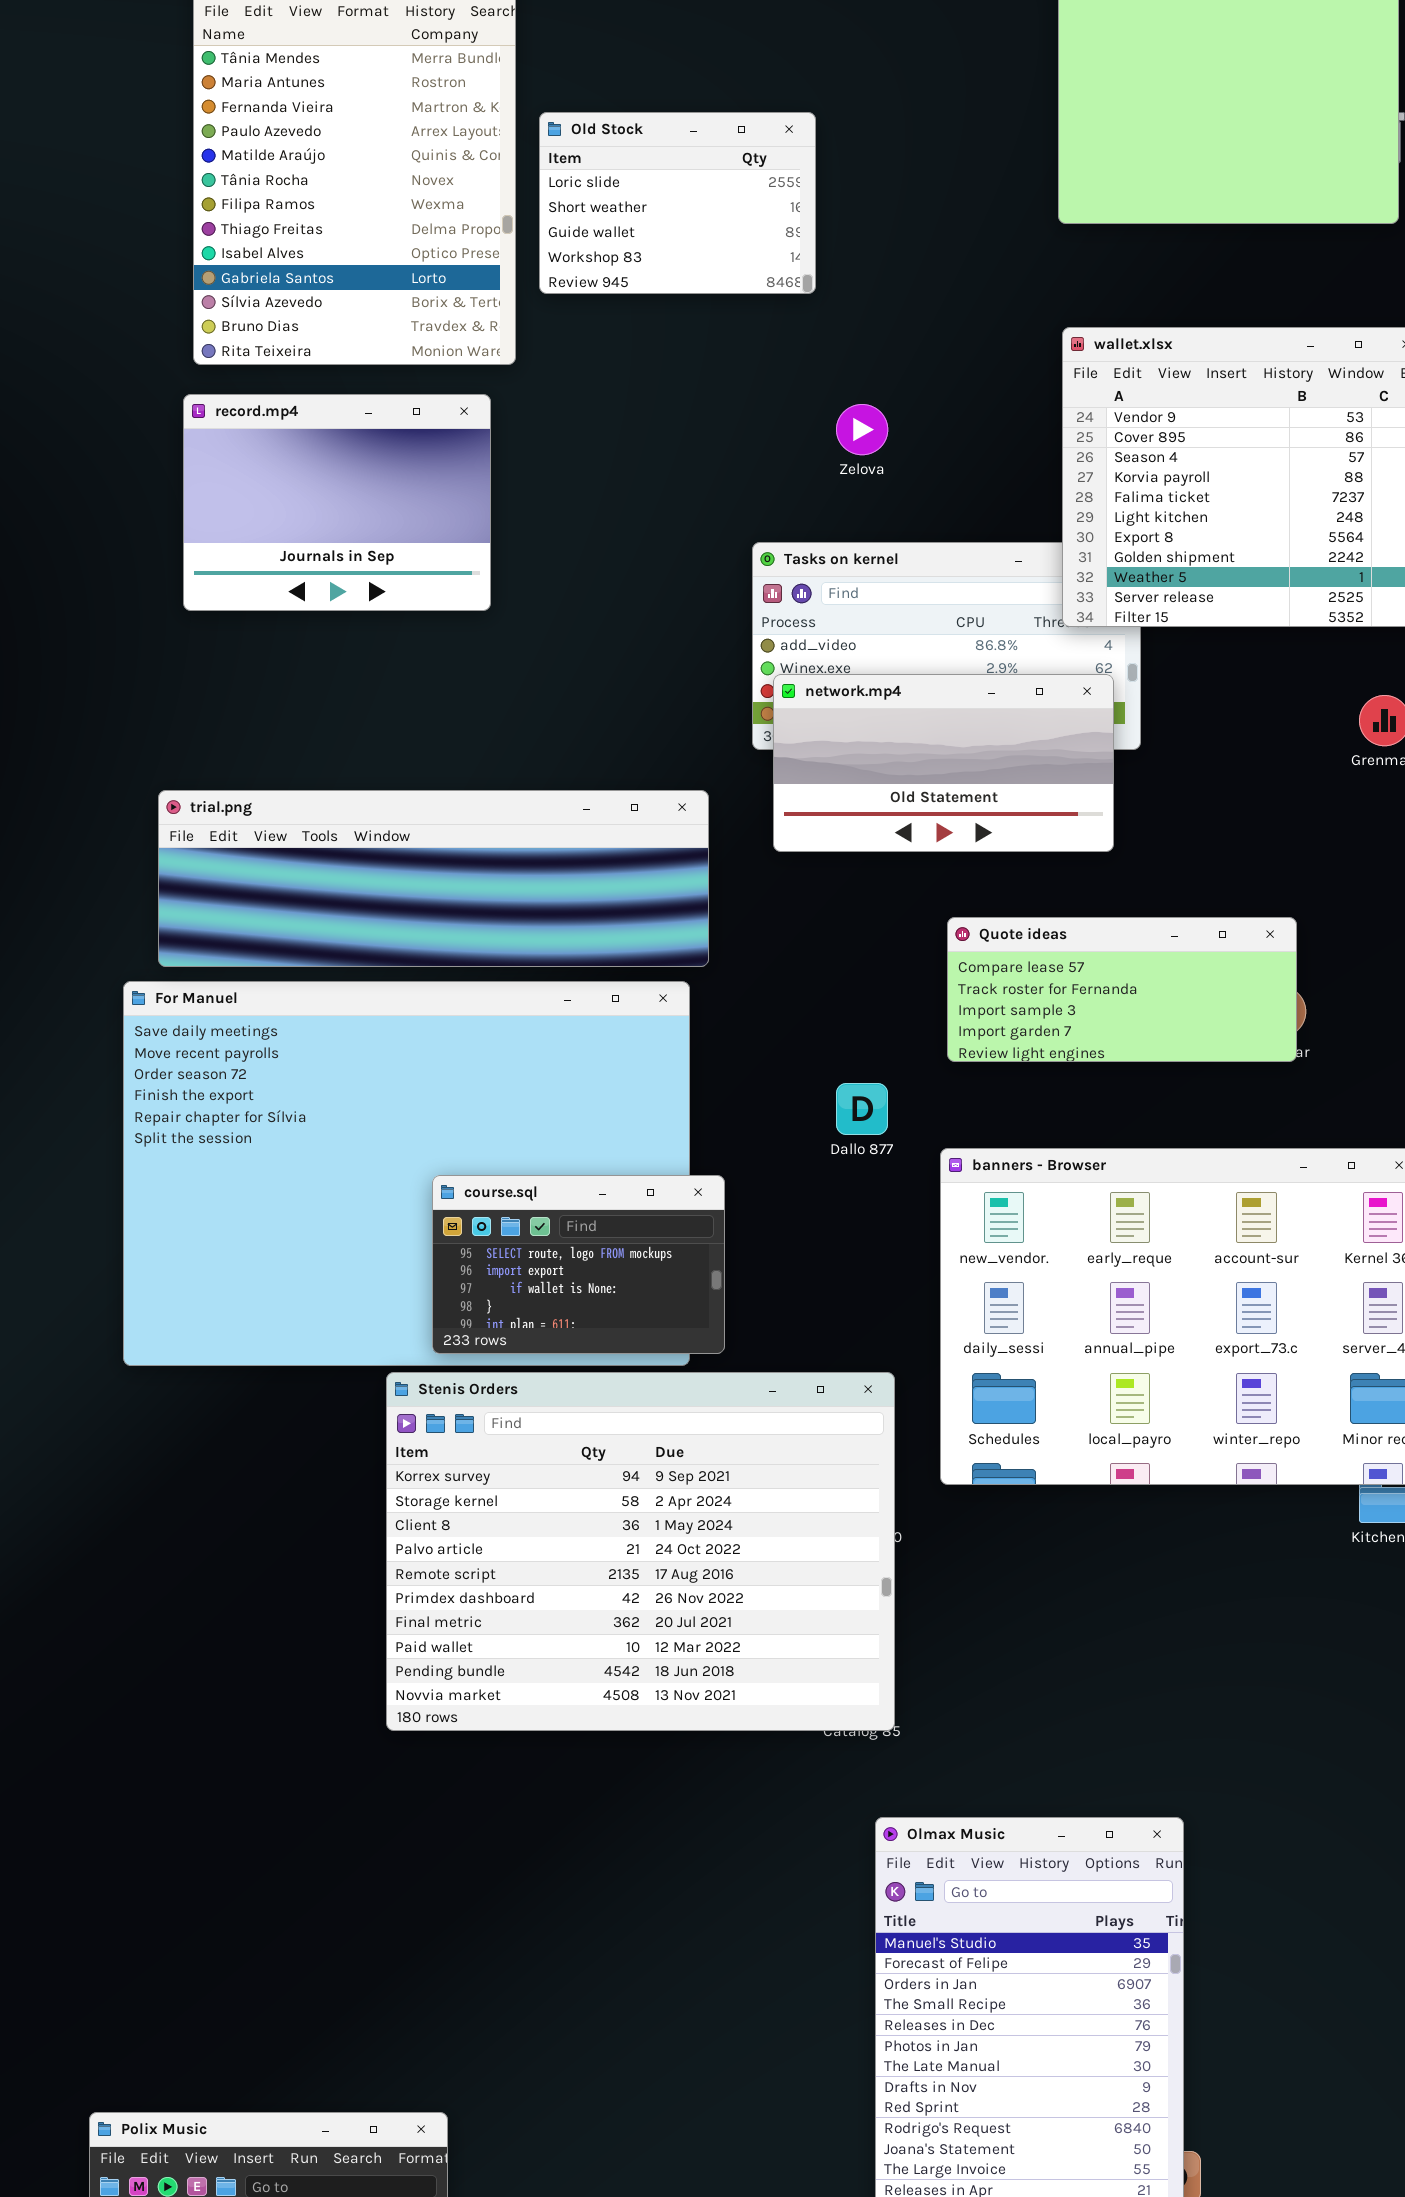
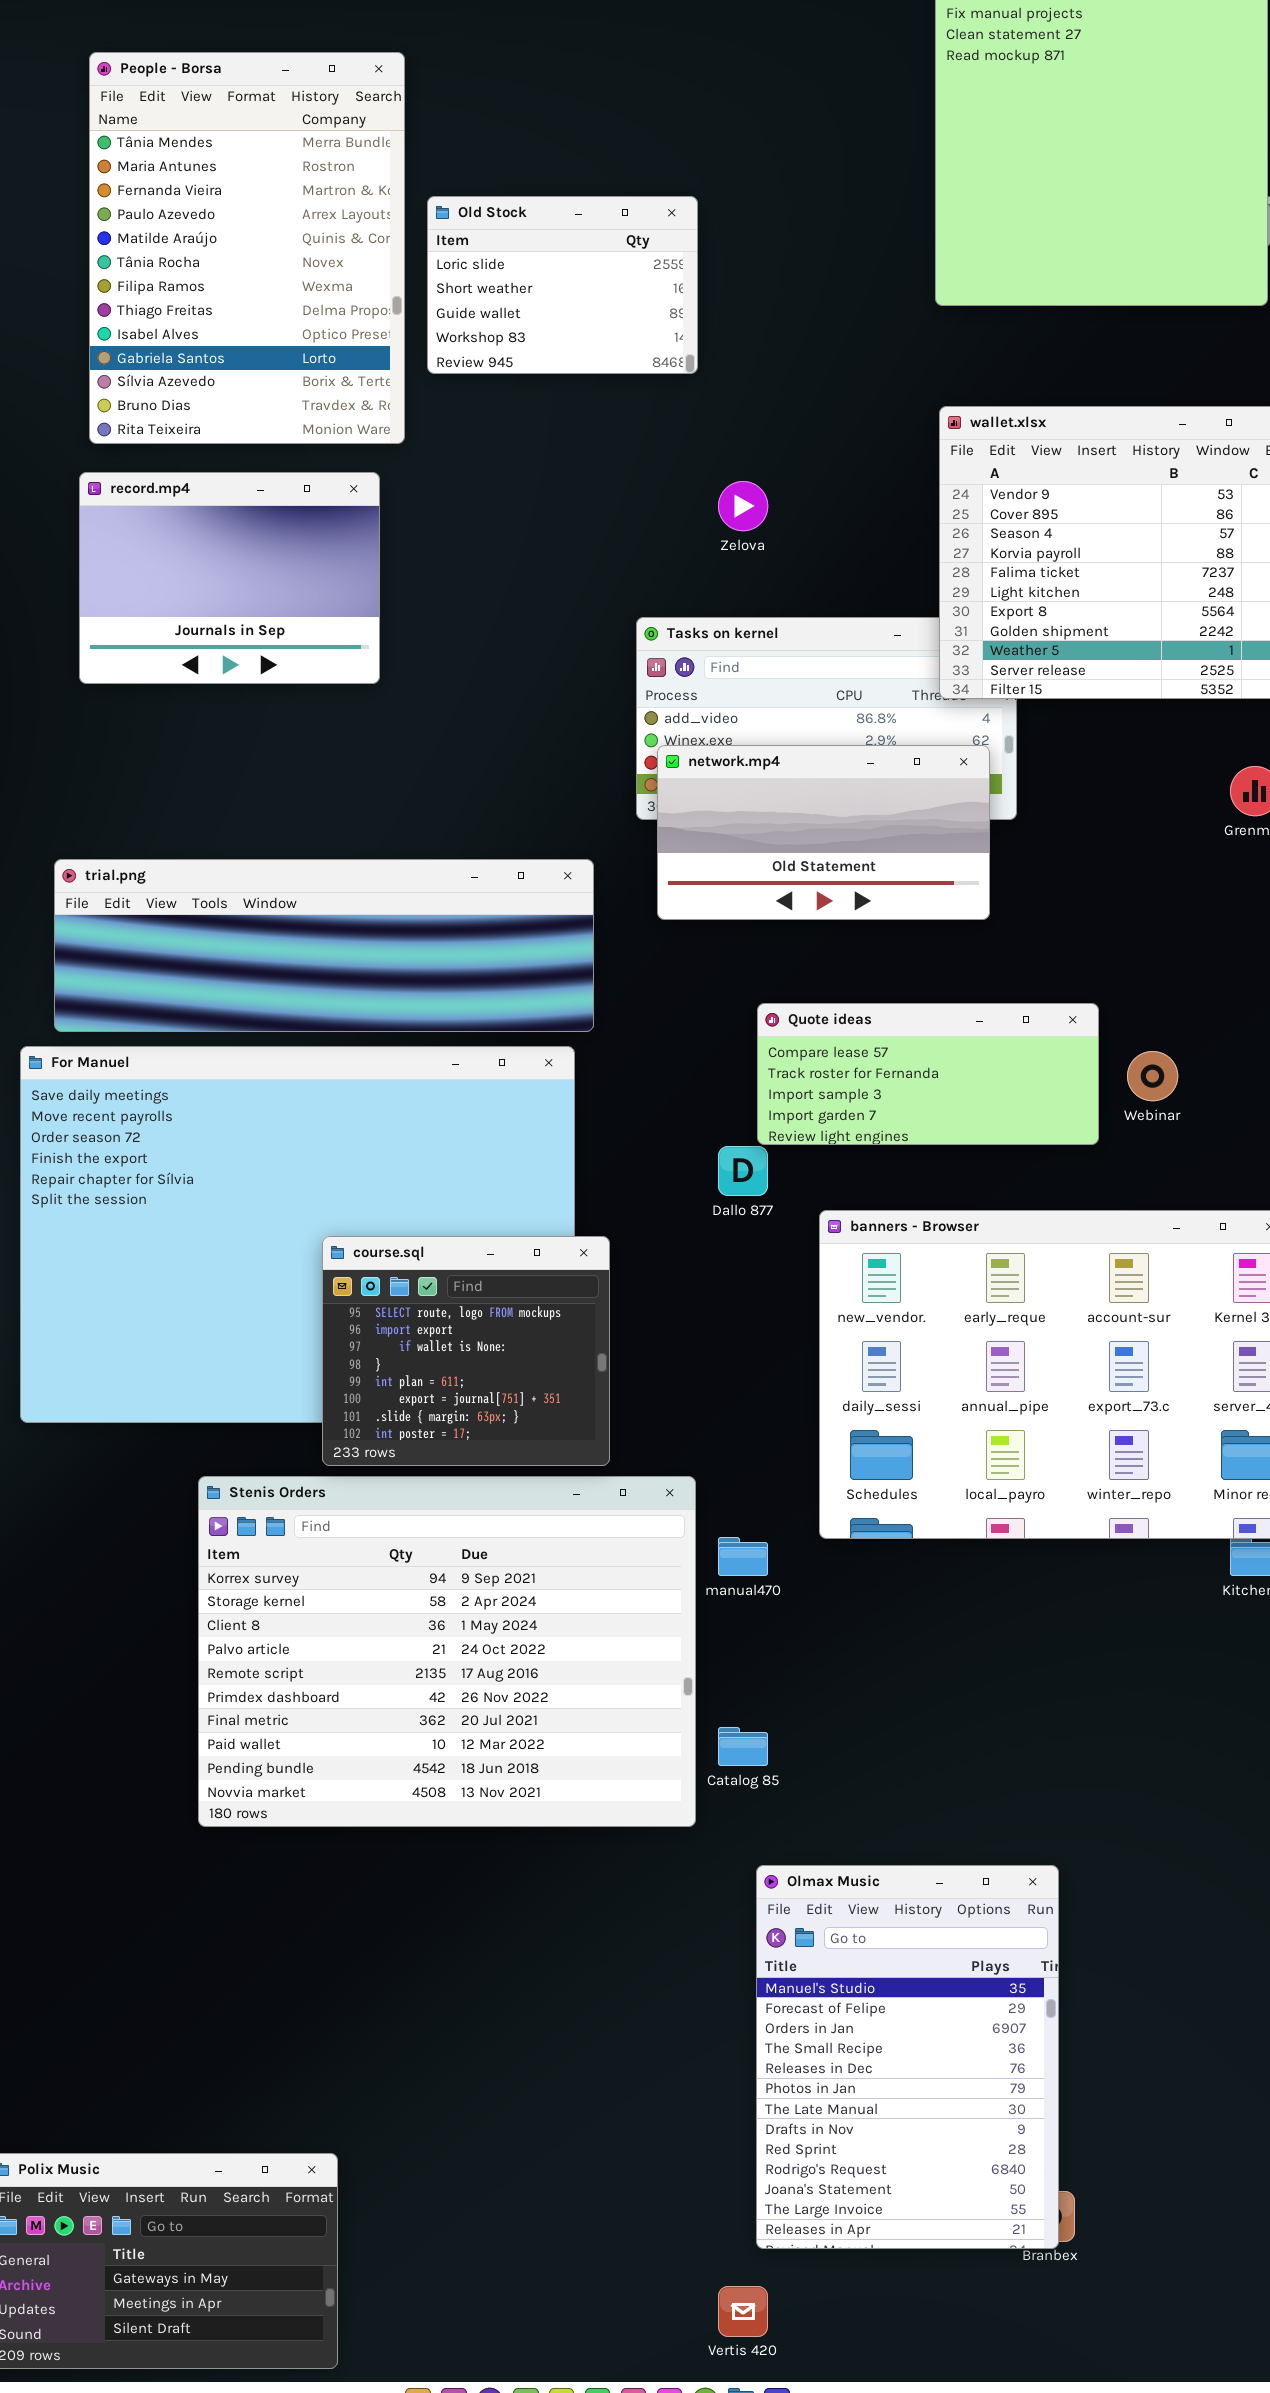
Quote ideas: [947,917,1297,1062] -> [757,1003,1099,1145], moved
course.sql: [432,1175,725,1354] -> [322,1236,610,1466], resized
Stenis Orders: [386,1372,895,1731] -> [198,1476,696,1827], moved

